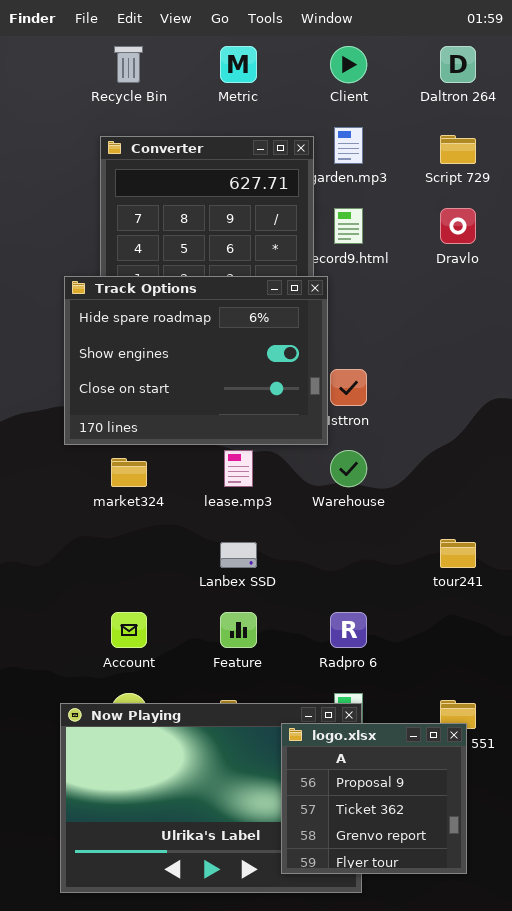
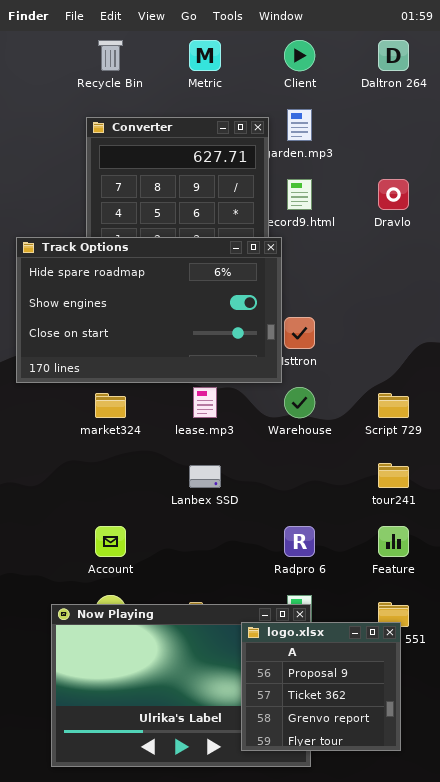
Script 729: [440,135,476,164] -> [378,393,409,418], moved
Track Options: [64,276,328,445] -> [16,237,282,383], resized
Feature: [220,612,257,648] -> [378,526,409,557], moved

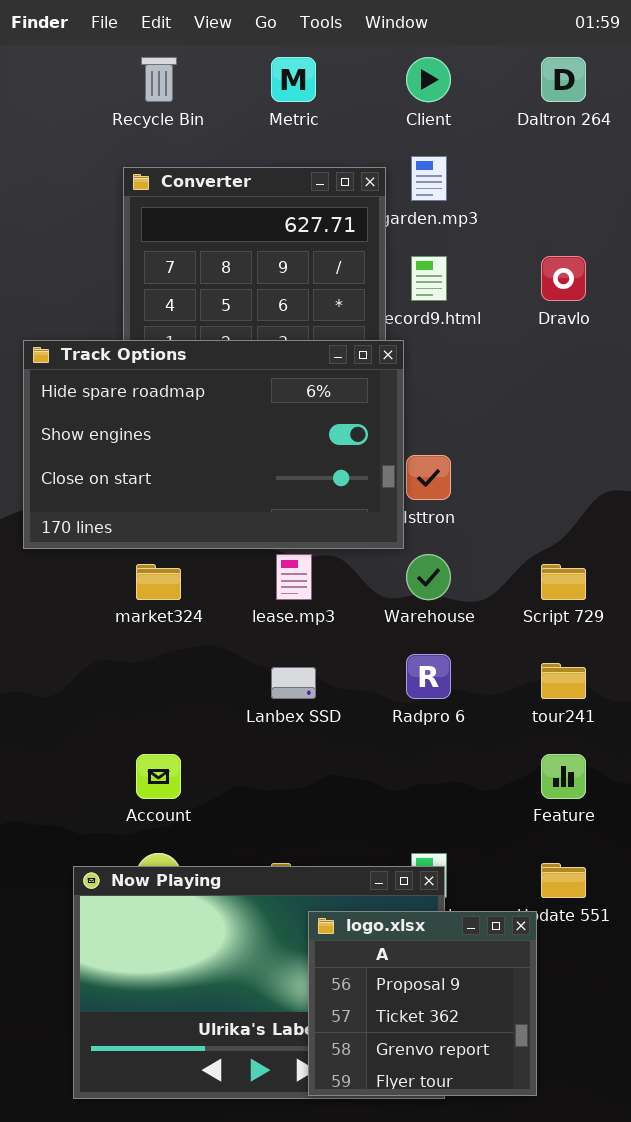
Radpro 6: [284,526,315,557] -> [406,654,451,699], moved
logo.xlsx: [241,622,401,751] -> [308,911,537,1096], moved

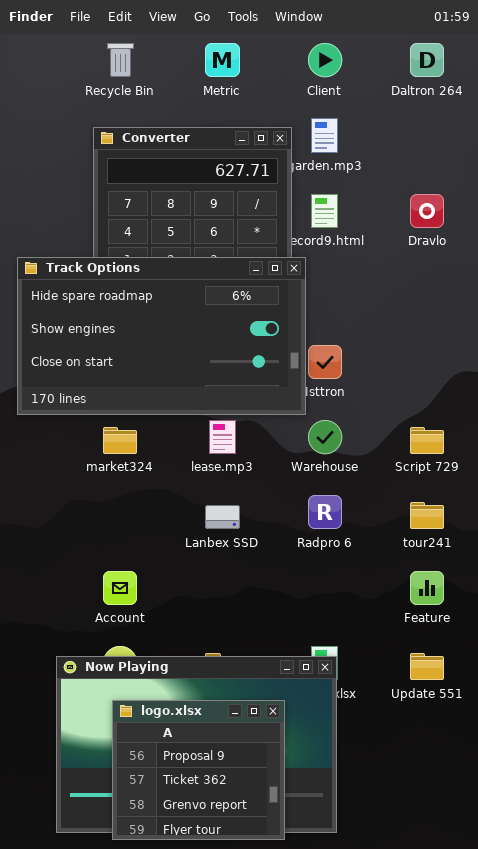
logo.xlsx: [308,911,537,1096] -> [112,700,285,840], moved

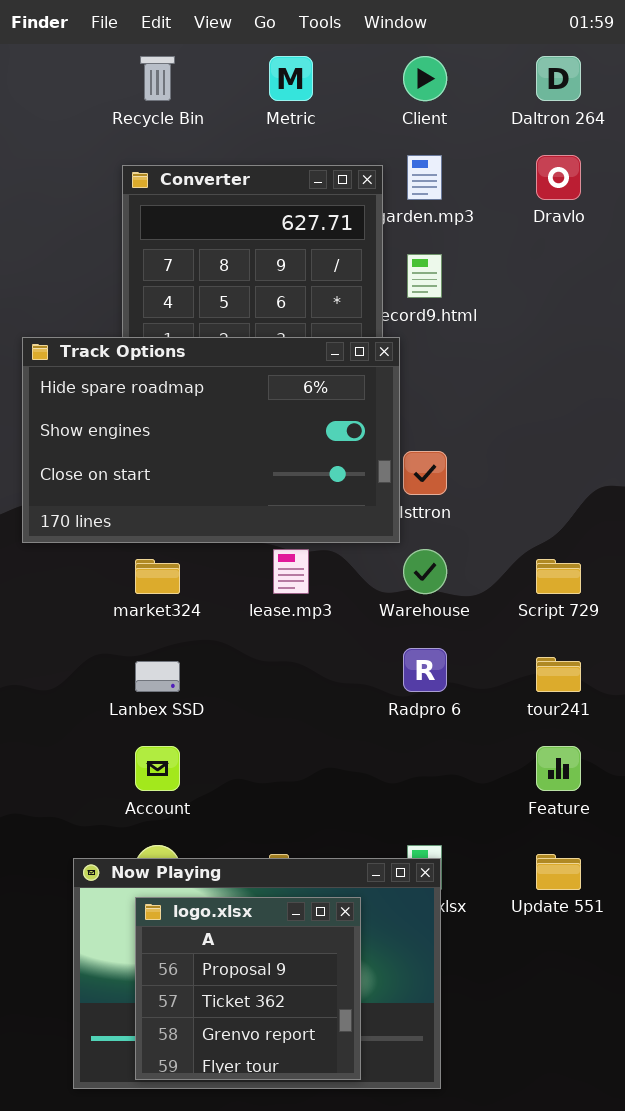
Dravlo: [410,194,444,228] -> [536,155,581,200], moved
Lanbex SSD: [205,505,240,529] -> [135,661,180,692], moved
logo.xlsx: [112,700,285,840] -> [135,897,361,1080], moved

